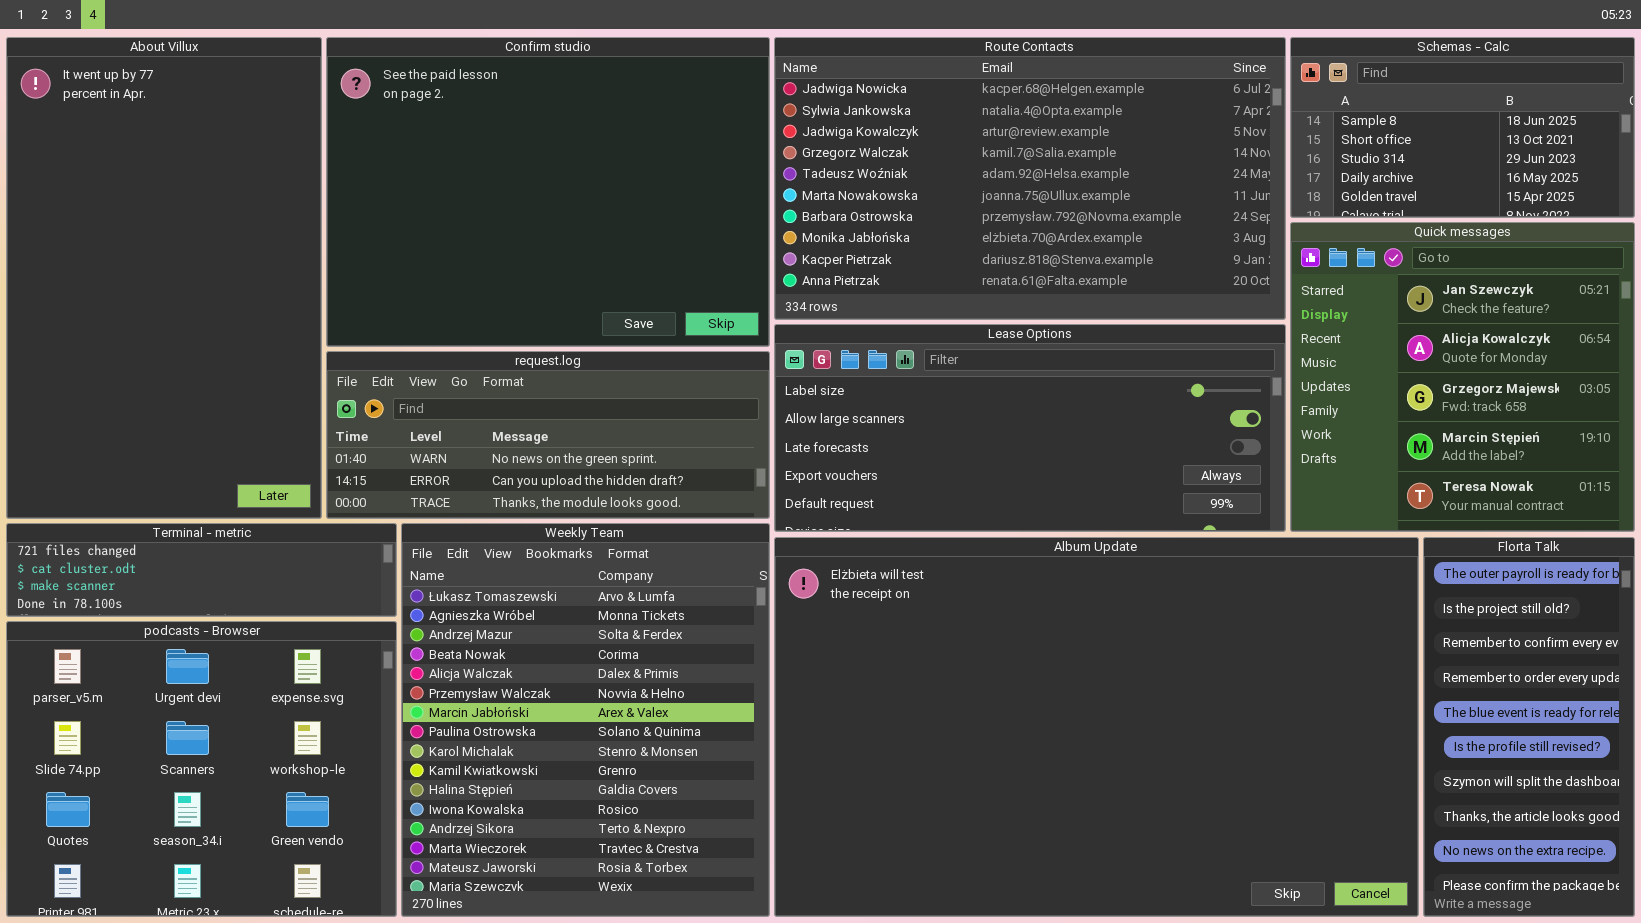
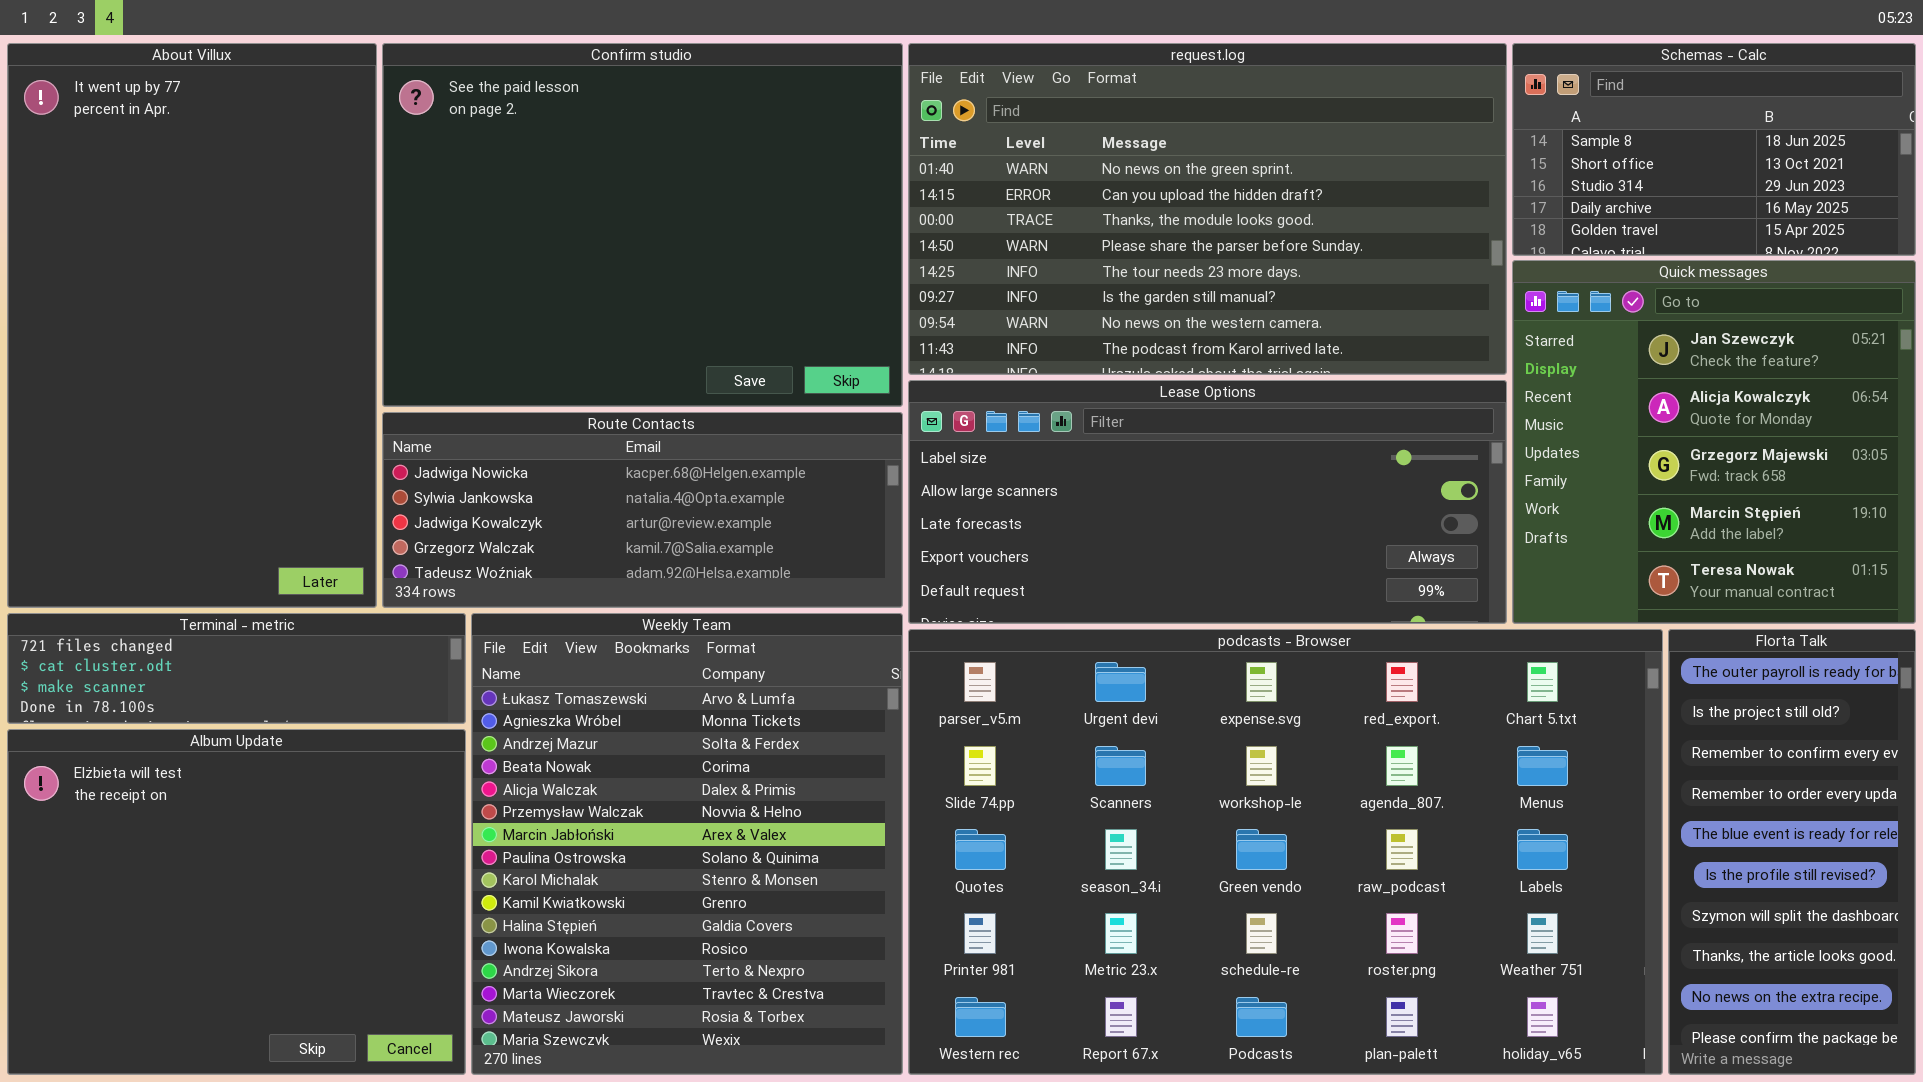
Route Contacts: [774,37,1286,320] -> [382,412,903,608], moved, resized
request.log: [326,351,770,519] -> [908,43,1507,375], moved, resized
Album Update: [774,537,1419,917] -> [7,729,466,1075], moved, resized
podcasts - Browser: [6,621,397,917] -> [908,629,1663,1075], moved, resized

